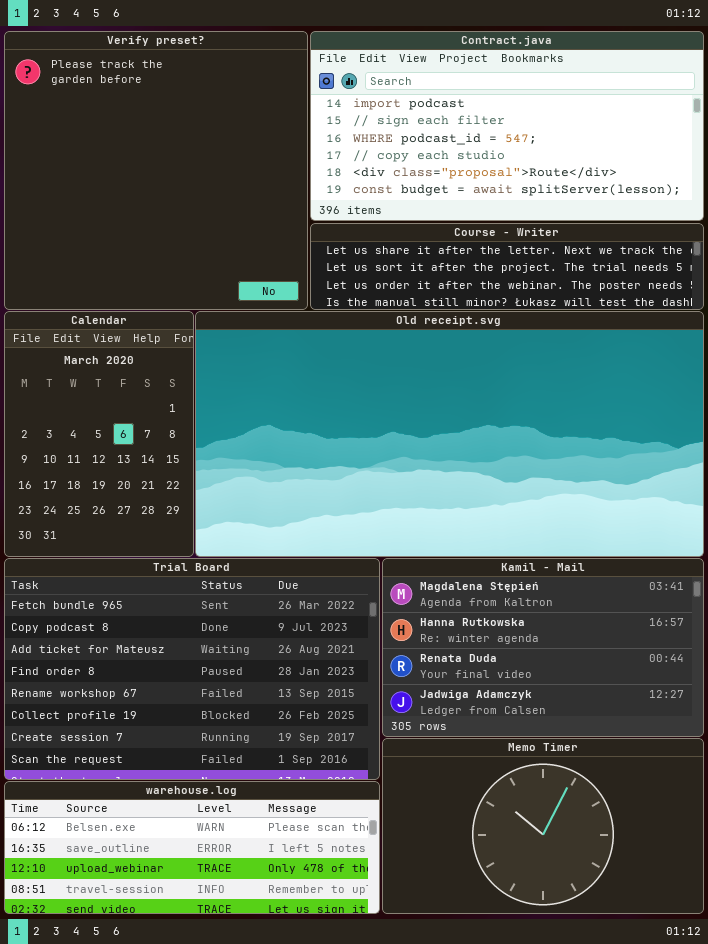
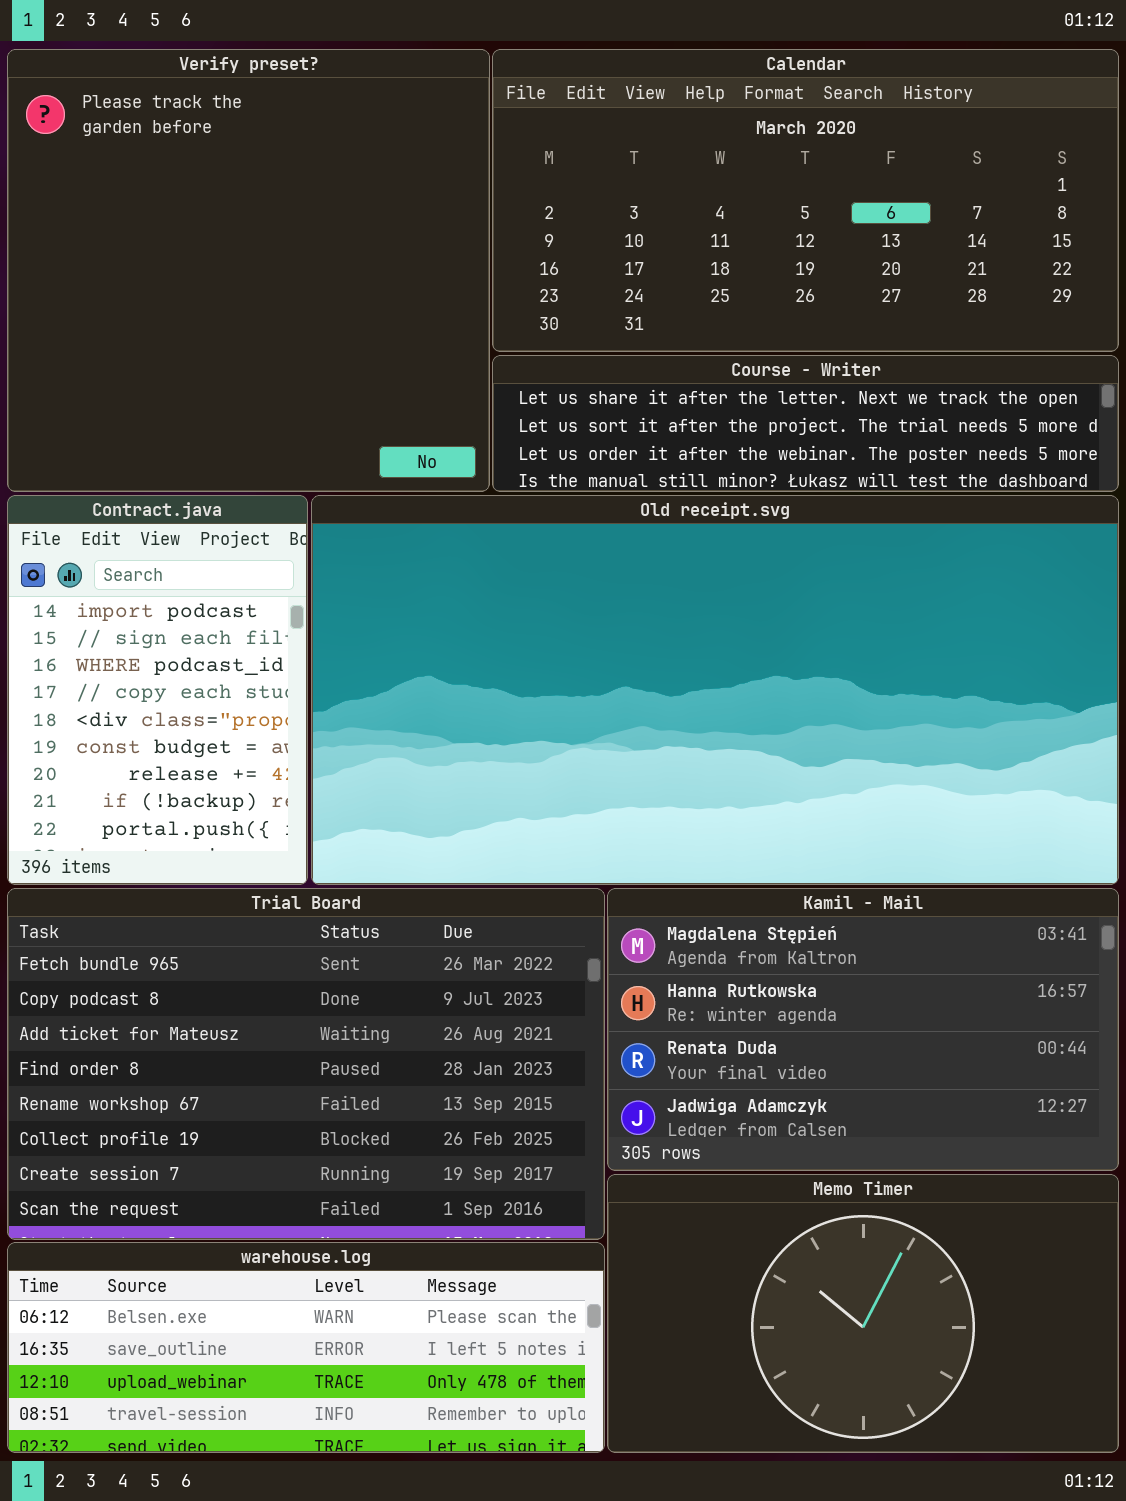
Contract.java: [310,31,704,221] -> [7,495,308,885], moved, resized
Calendar: [4,311,194,557] -> [492,49,1119,352], moved, resized

